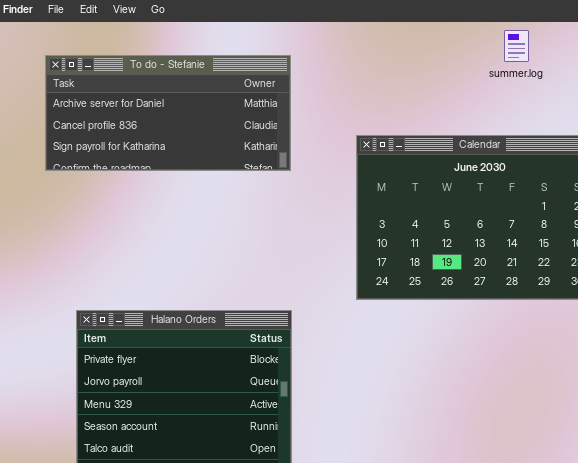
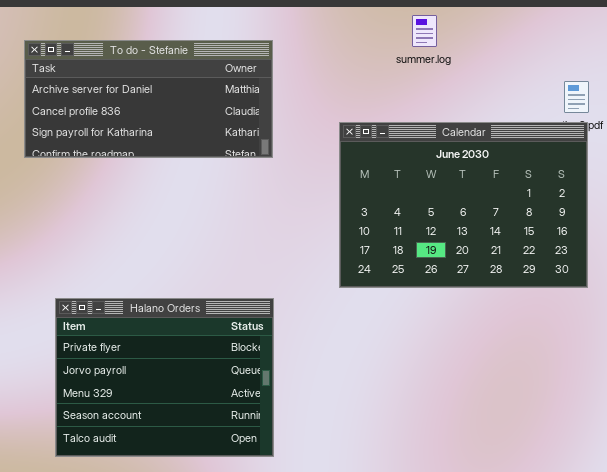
summer.log: [504,30,529,62] -> [412,15,437,47], moved

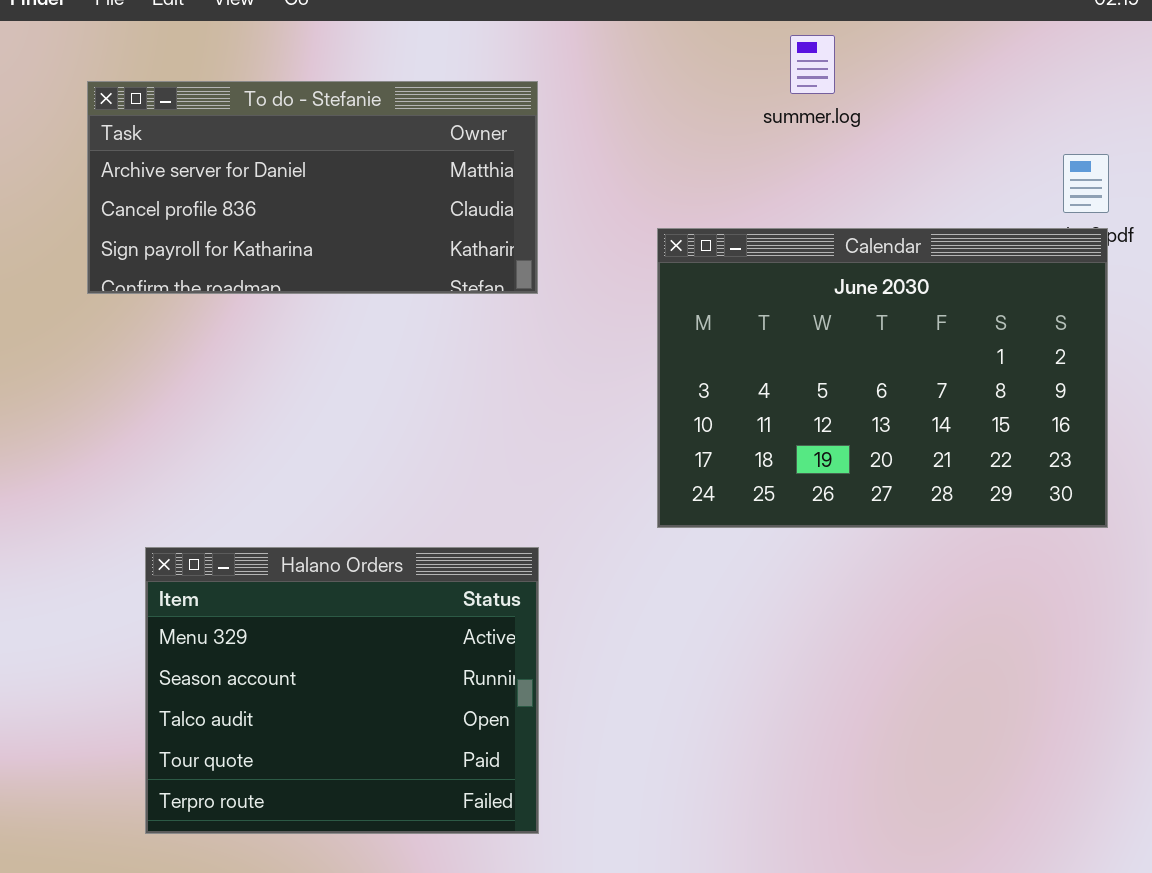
Halano Orders: [55,298,274,457] -> [145,547,539,834], scrolled down 2 rows

